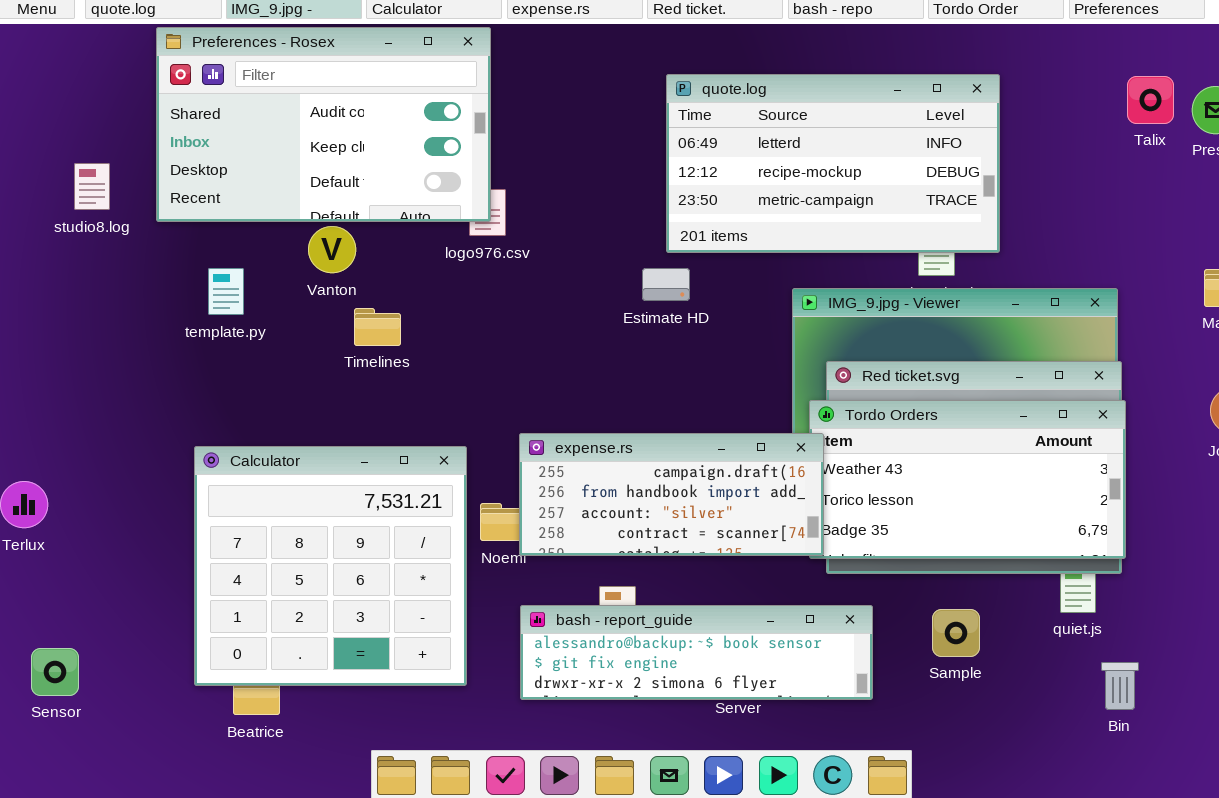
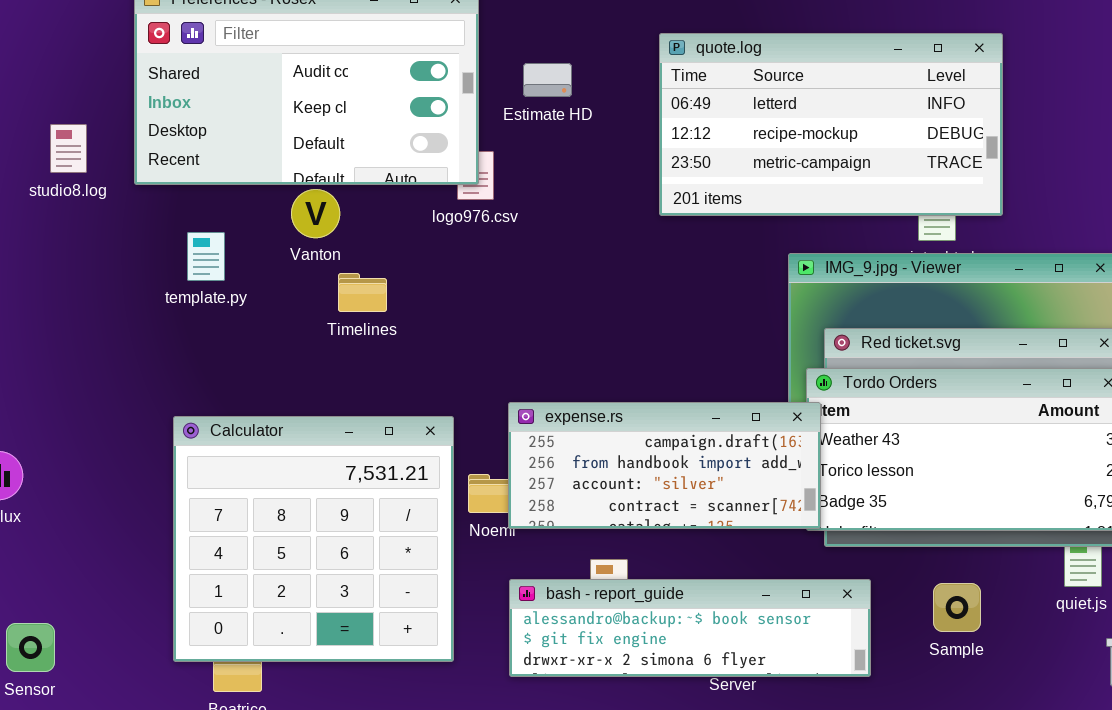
Estimate HD: [642,268,690,301] -> [523,63,572,97], moved

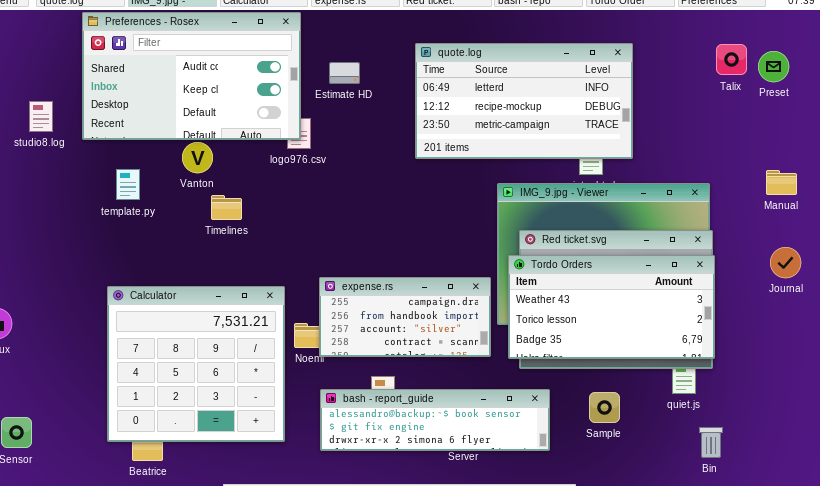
expense.rs: [508,402,821,529] -> [319,277,491,357], resized

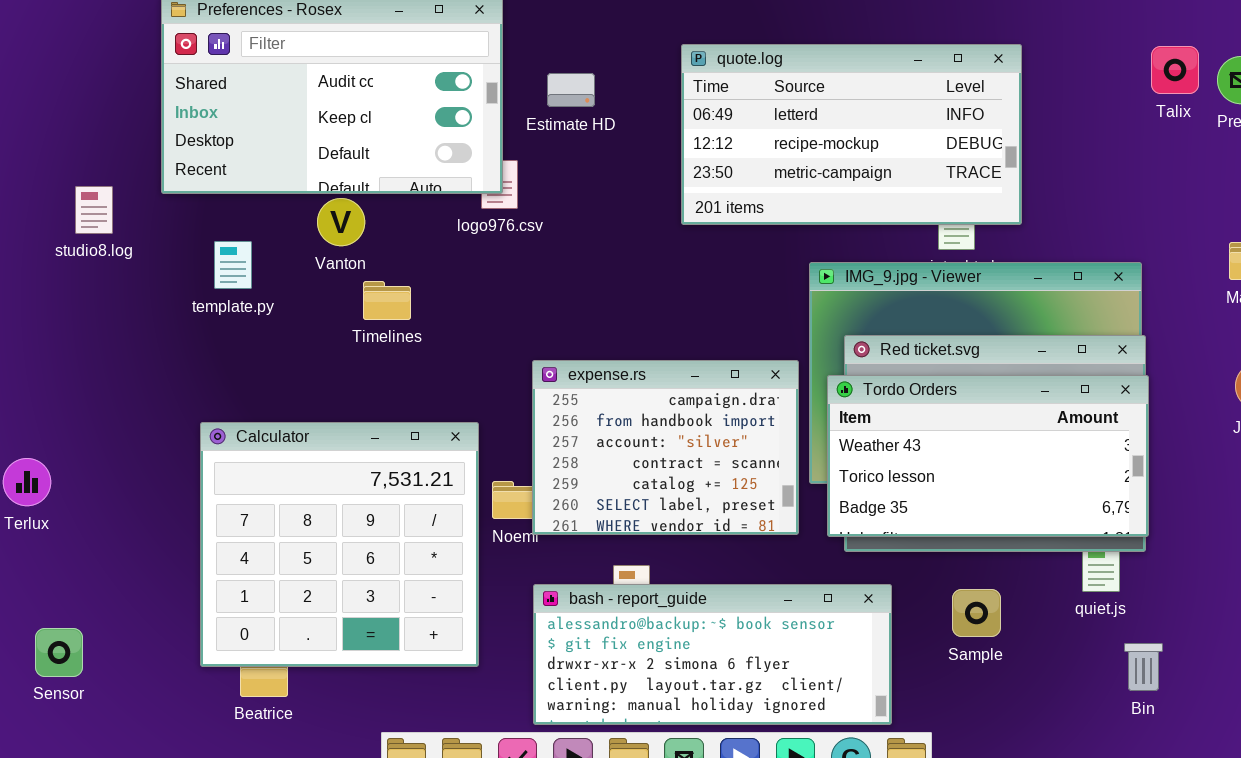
studio8.log: [29,101,53,132] -> [75,186,113,234], moved
expense.rs: [319,277,491,357] -> [532,360,799,535], resized
bash - report_guide: [320,389,550,451] -> [533,584,892,725], resized

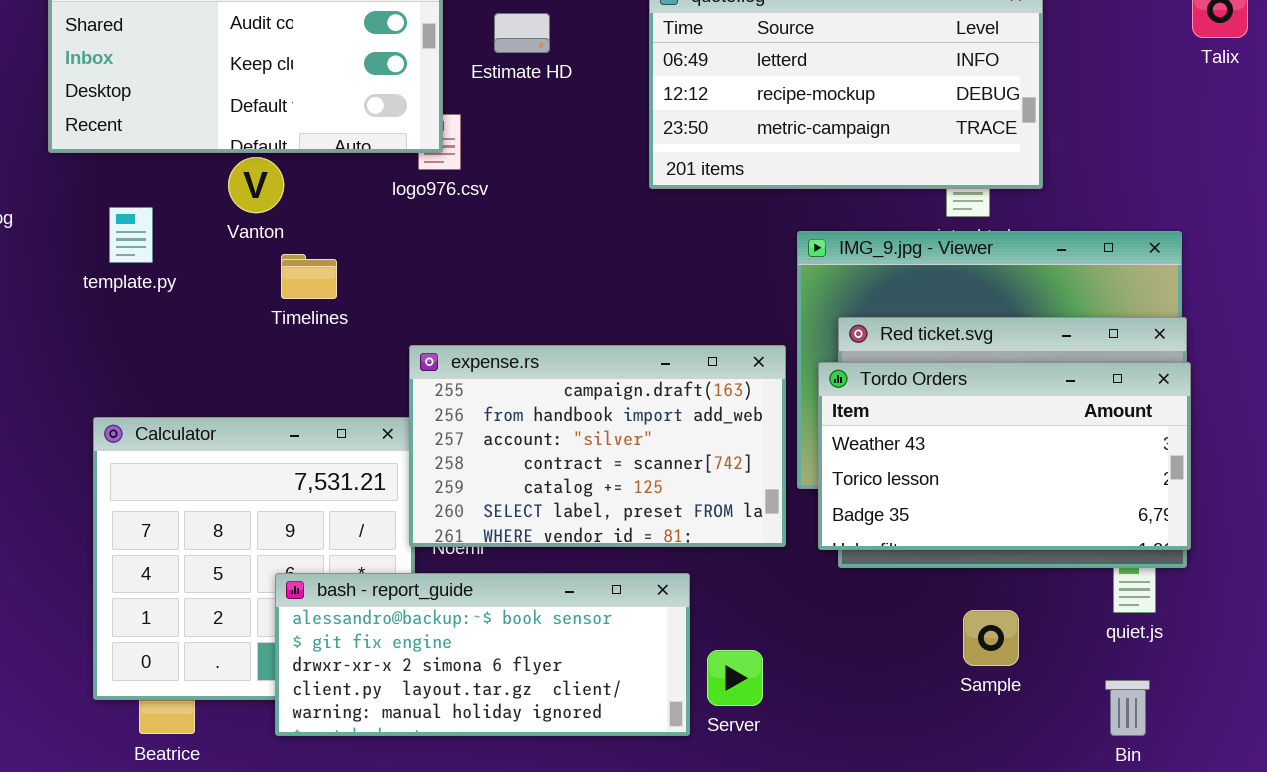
expense.rs: [532,360,799,535] -> [409,345,786,547], resized
bash - report_guide: [533,584,892,725] -> [275,573,690,736], moved
Bin: [1124,643,1163,691] -> [1105,680,1150,736], moved

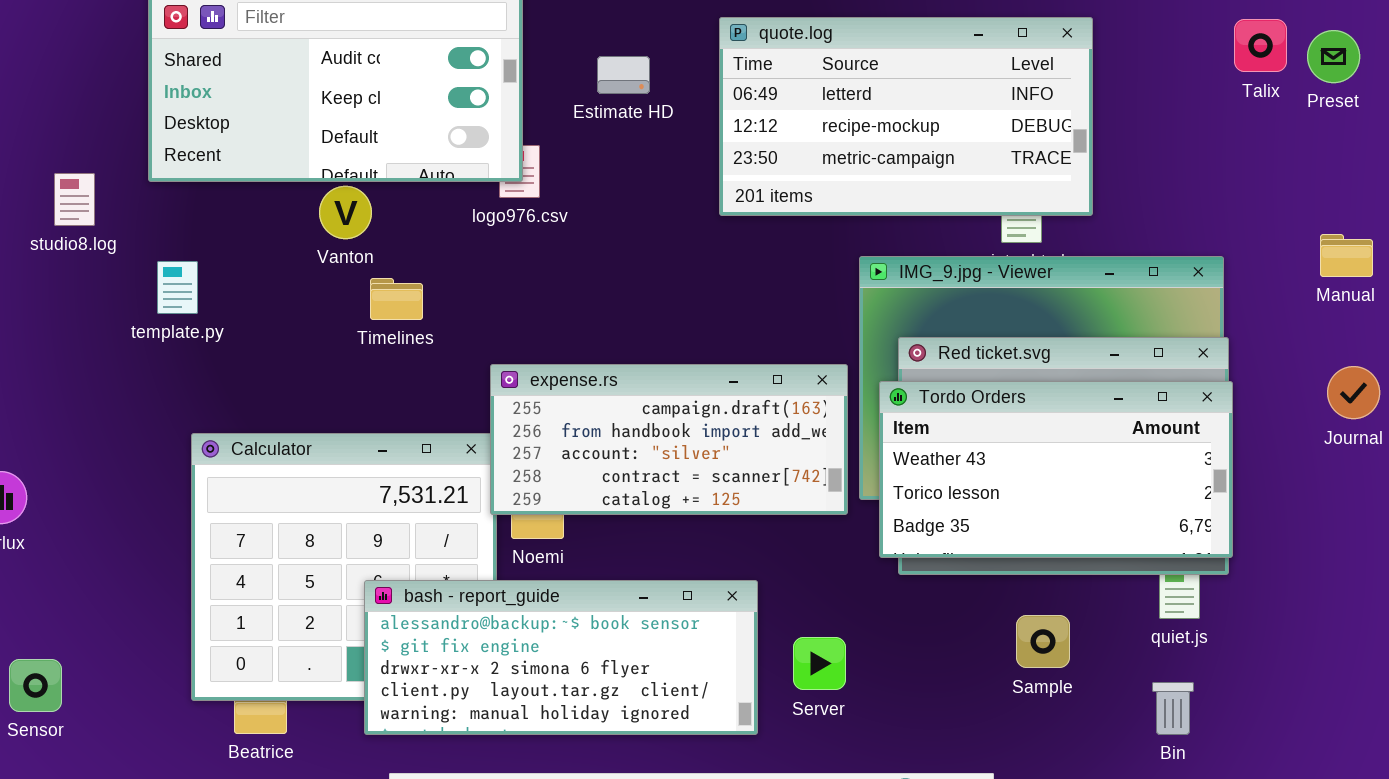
Estimate HD: [494,13,550,53] -> [597,56,650,94], moved
template.py: [109,207,153,263] -> [157,261,198,314], moved
expense.rs: [409,345,786,547] -> [490,364,848,515], resized
Server: [707,650,763,706] -> [793,637,846,690], moved

